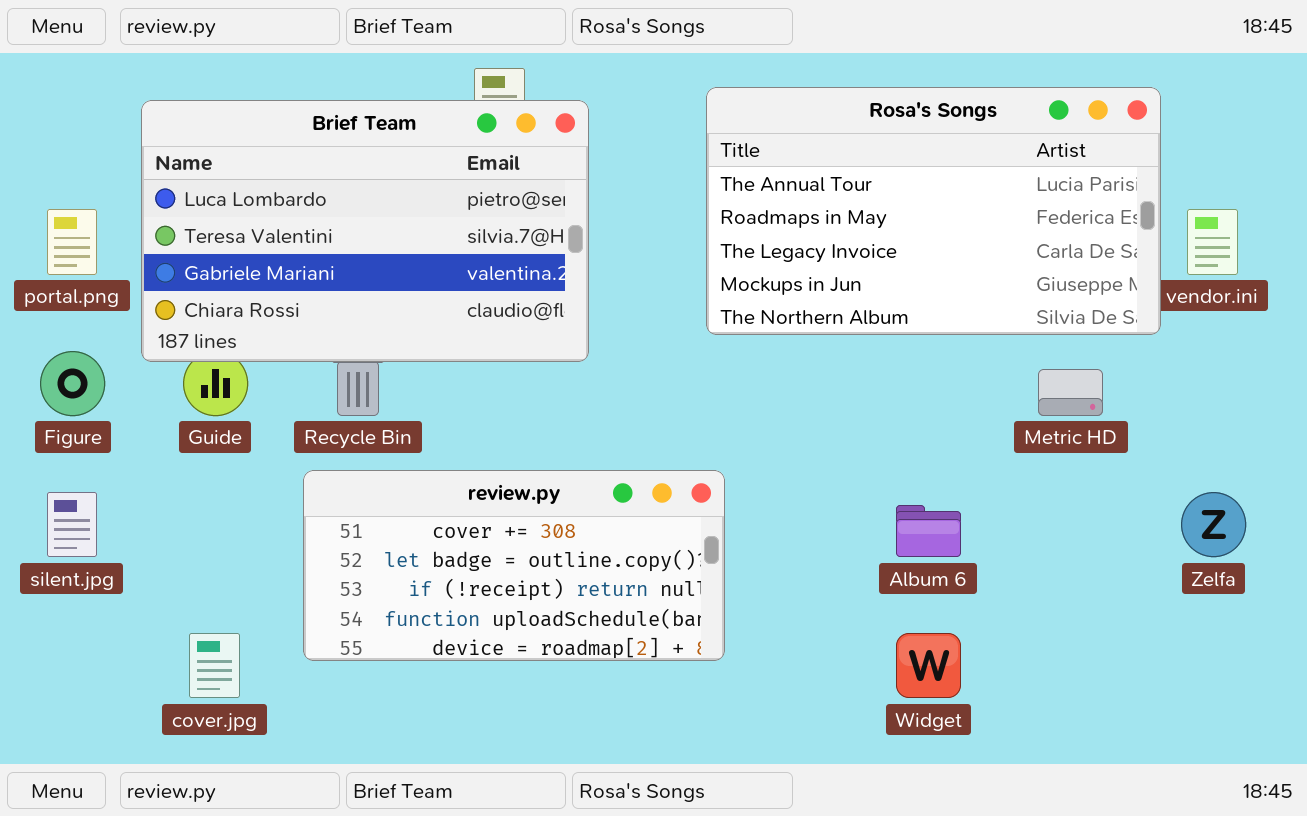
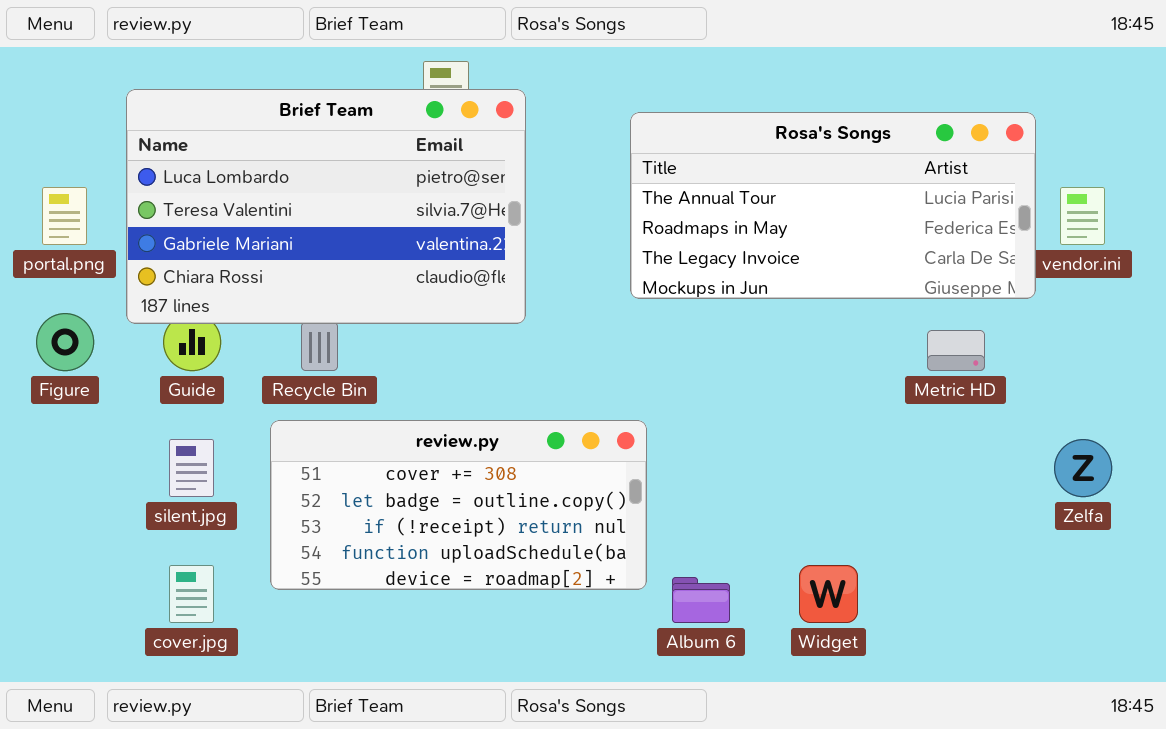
Rosa's Songs: [706,87,1161,335] -> [630,112,1036,299], resized
silent.jpg: [47,492,97,557] -> [169,439,214,497], moved
Album 6: [896,505,961,557] -> [672,577,730,623], moved

